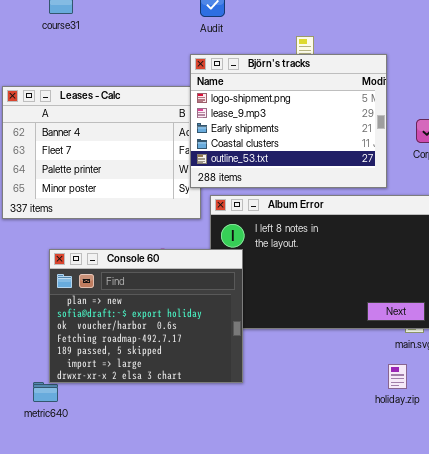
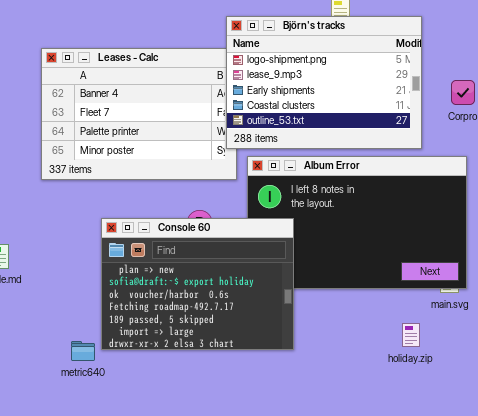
Console 60: [49,249,243,383] -> [101,218,294,350], moved
holiday.zip: [388,364,407,389] -> [402,323,420,347], moved

